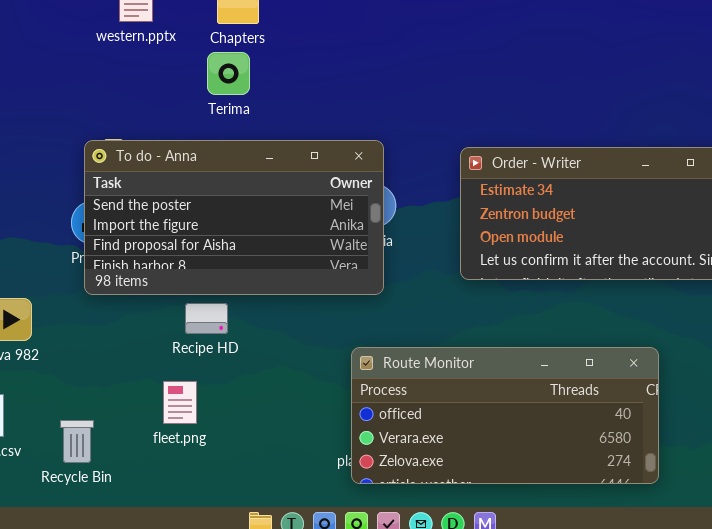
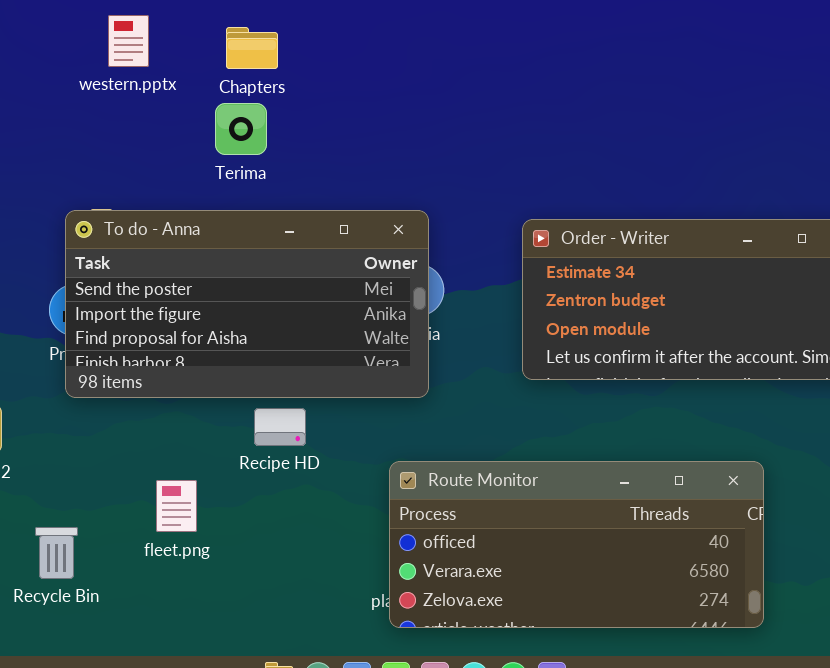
Recipe HD: [185,303,228,334] -> [254,408,306,446], moved
fleet.png: [163,381,197,424] -> [156,480,197,532], moved
Recycle Bin: [60,420,94,463] -> [35,527,78,579], moved

